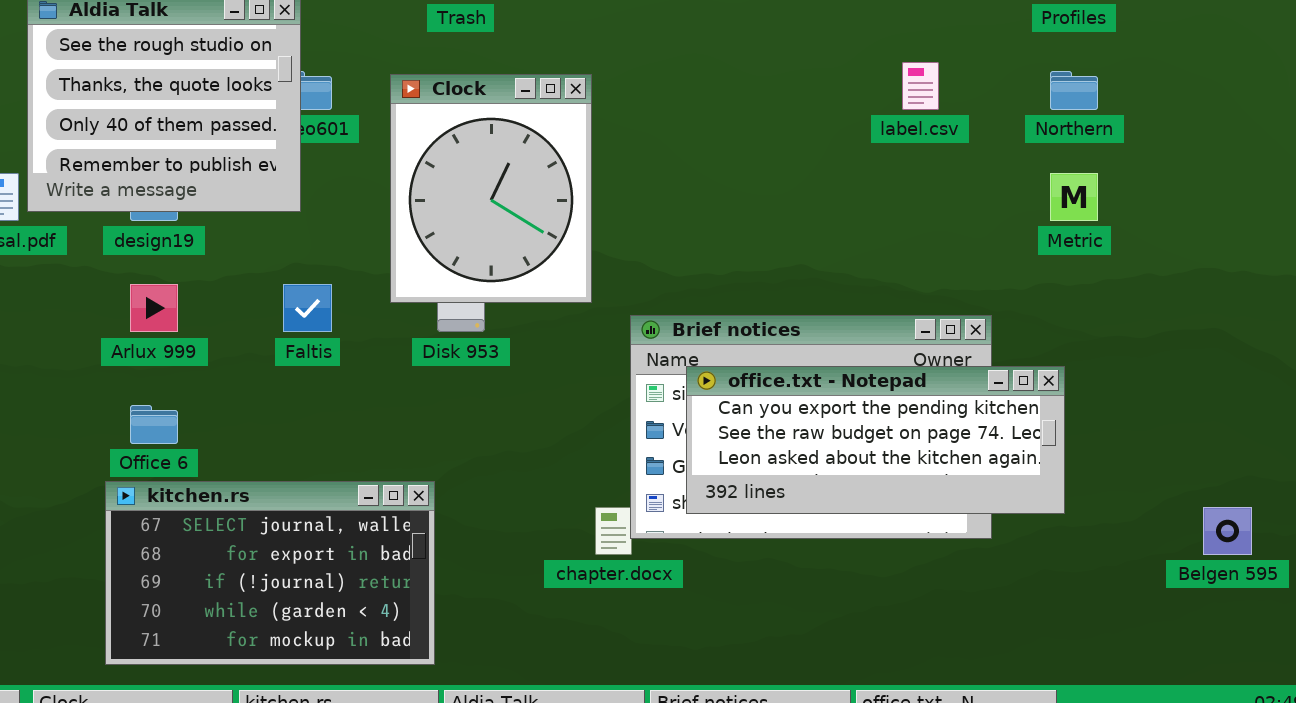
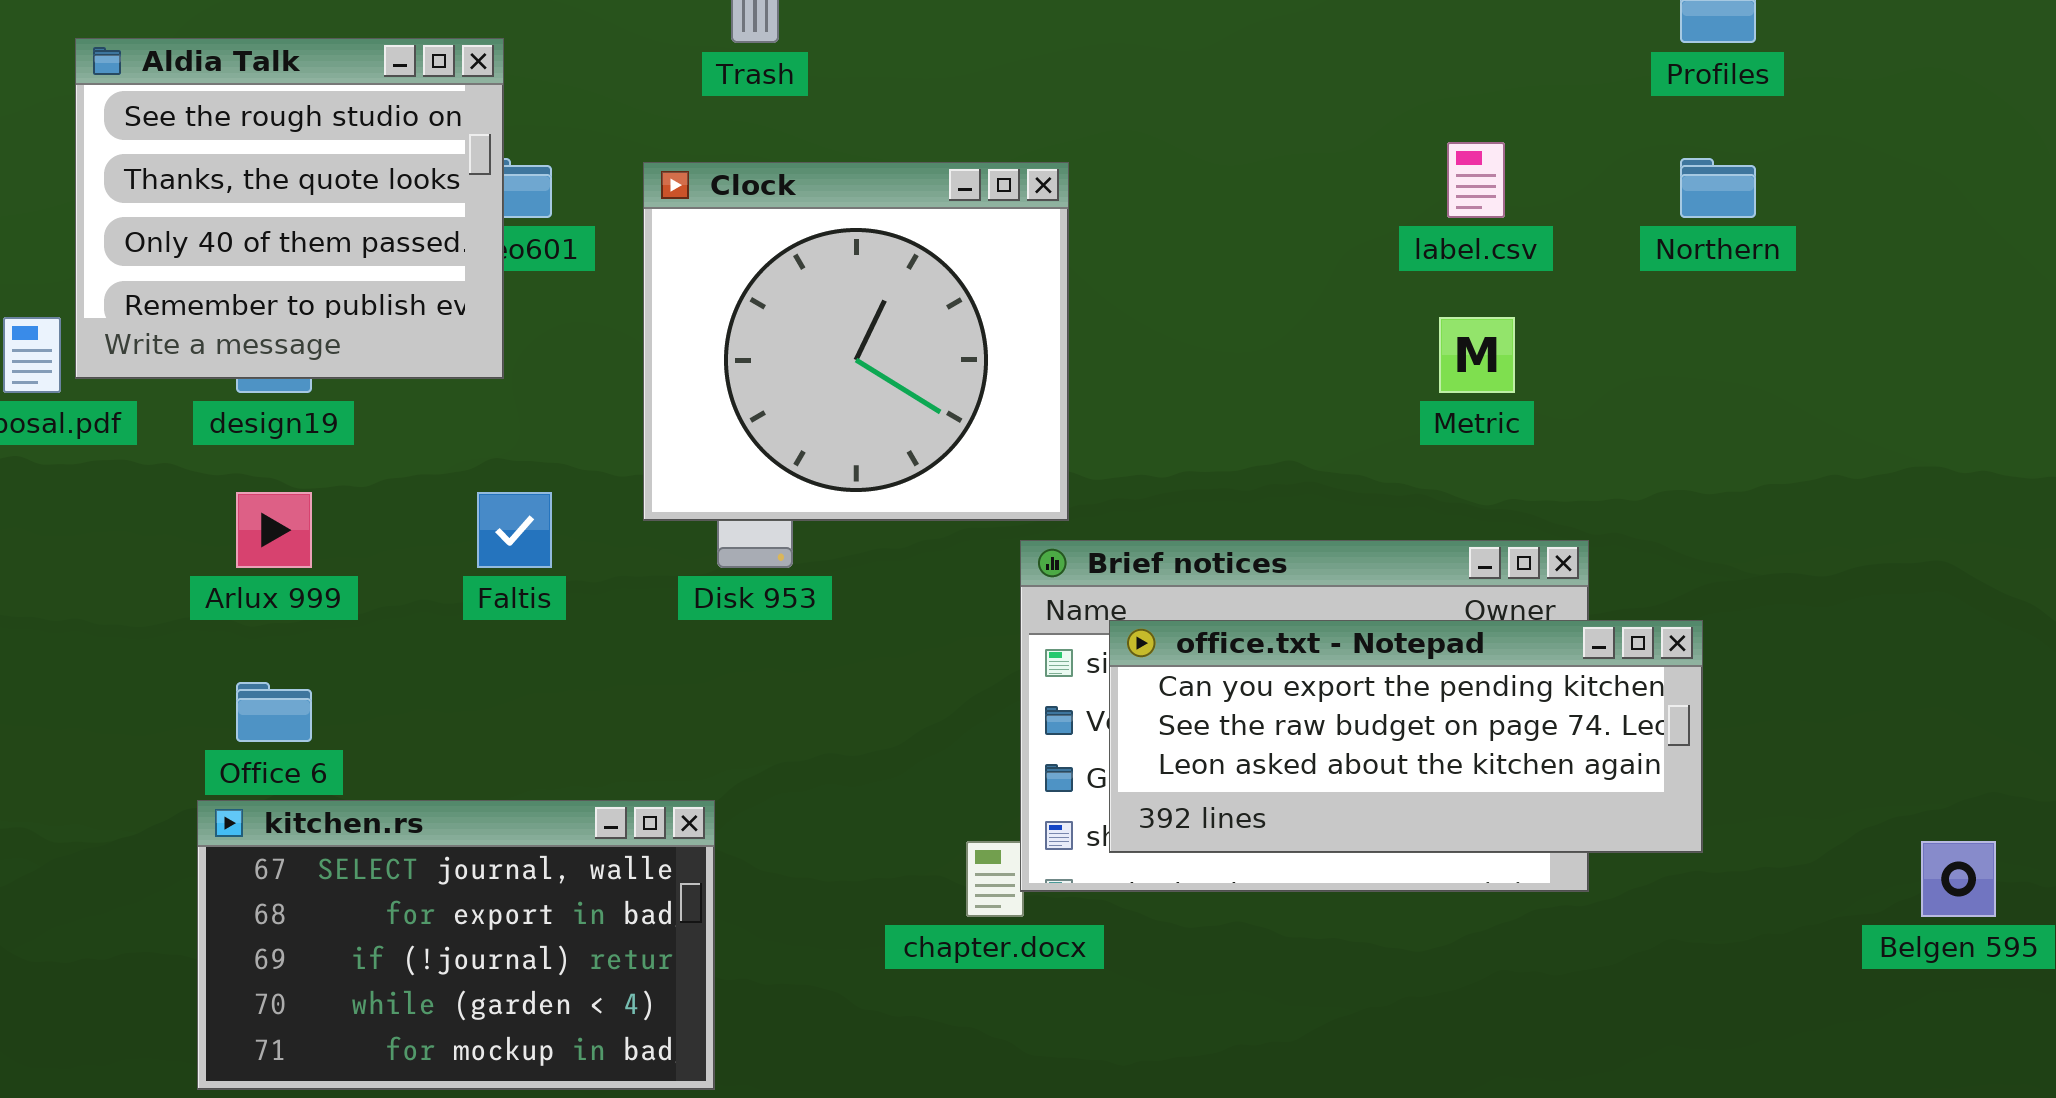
Clock: [390,74,592,303] -> [643,162,1069,521], resized
Metric: [1050,173,1098,221] -> [1439,317,1515,393], moved

